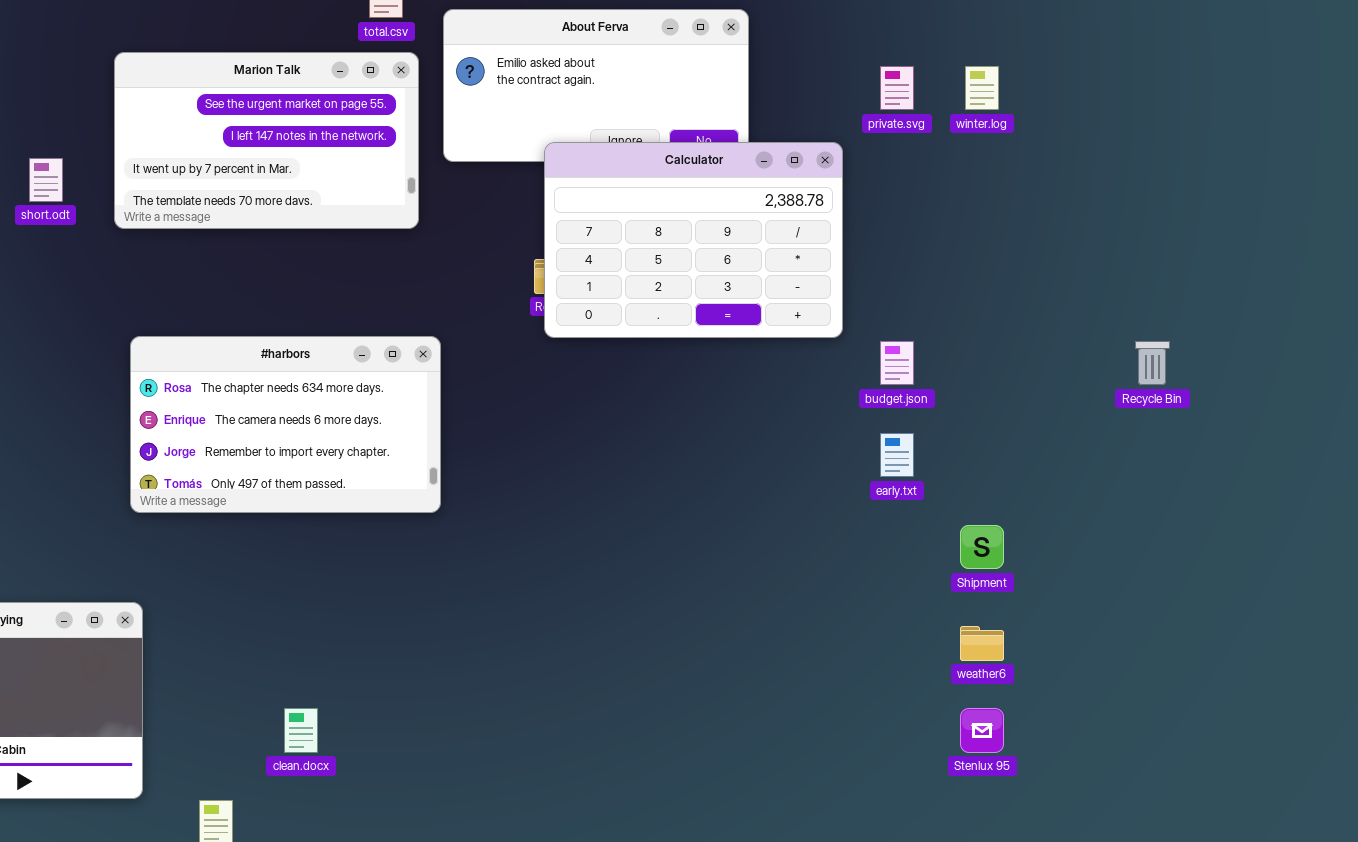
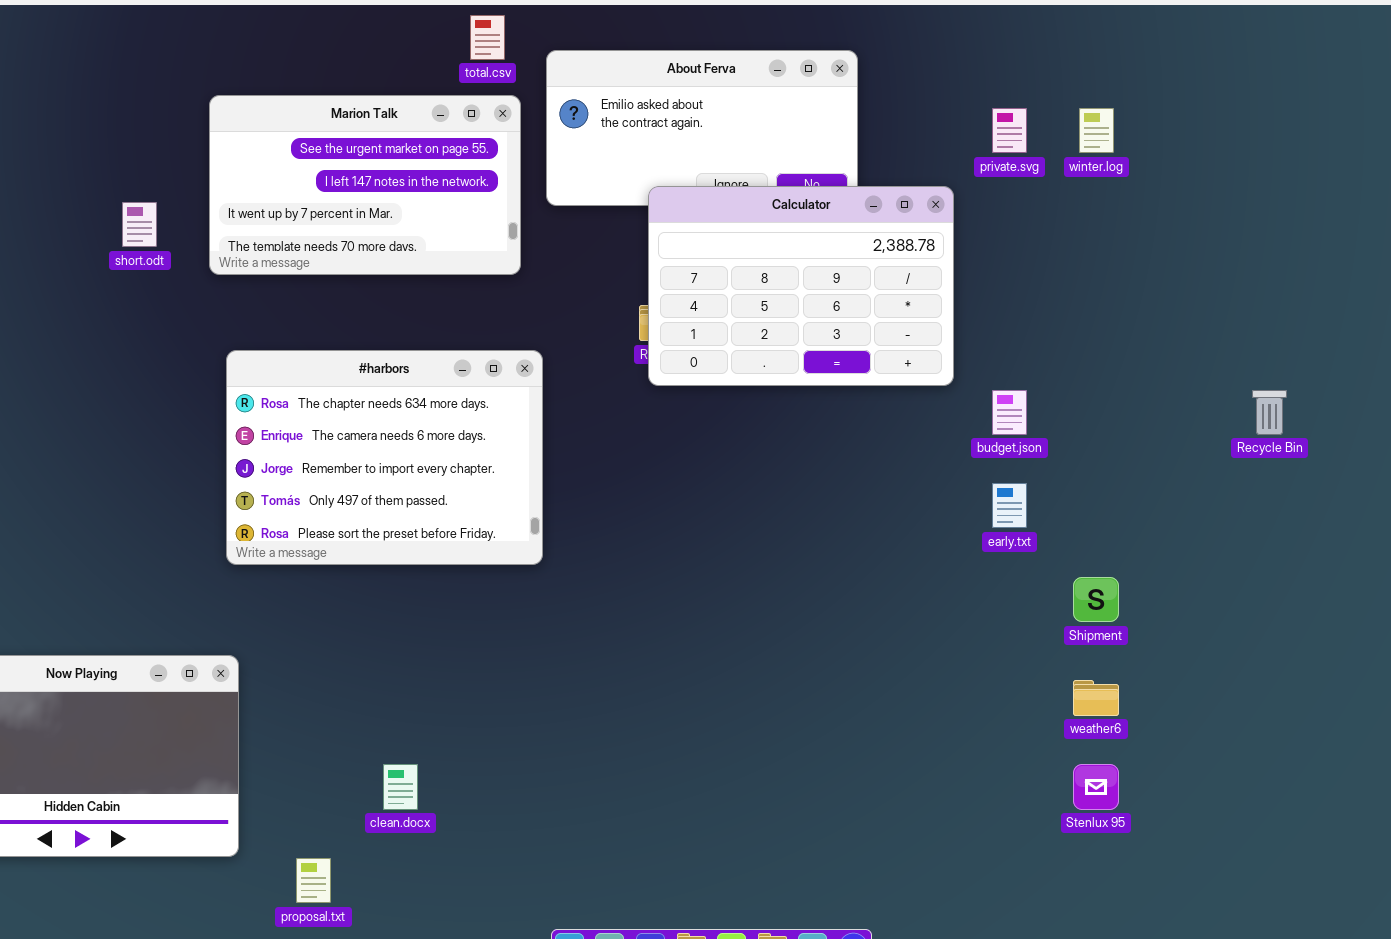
#harbors: [130,336,441,513] -> [226,350,543,565], resized

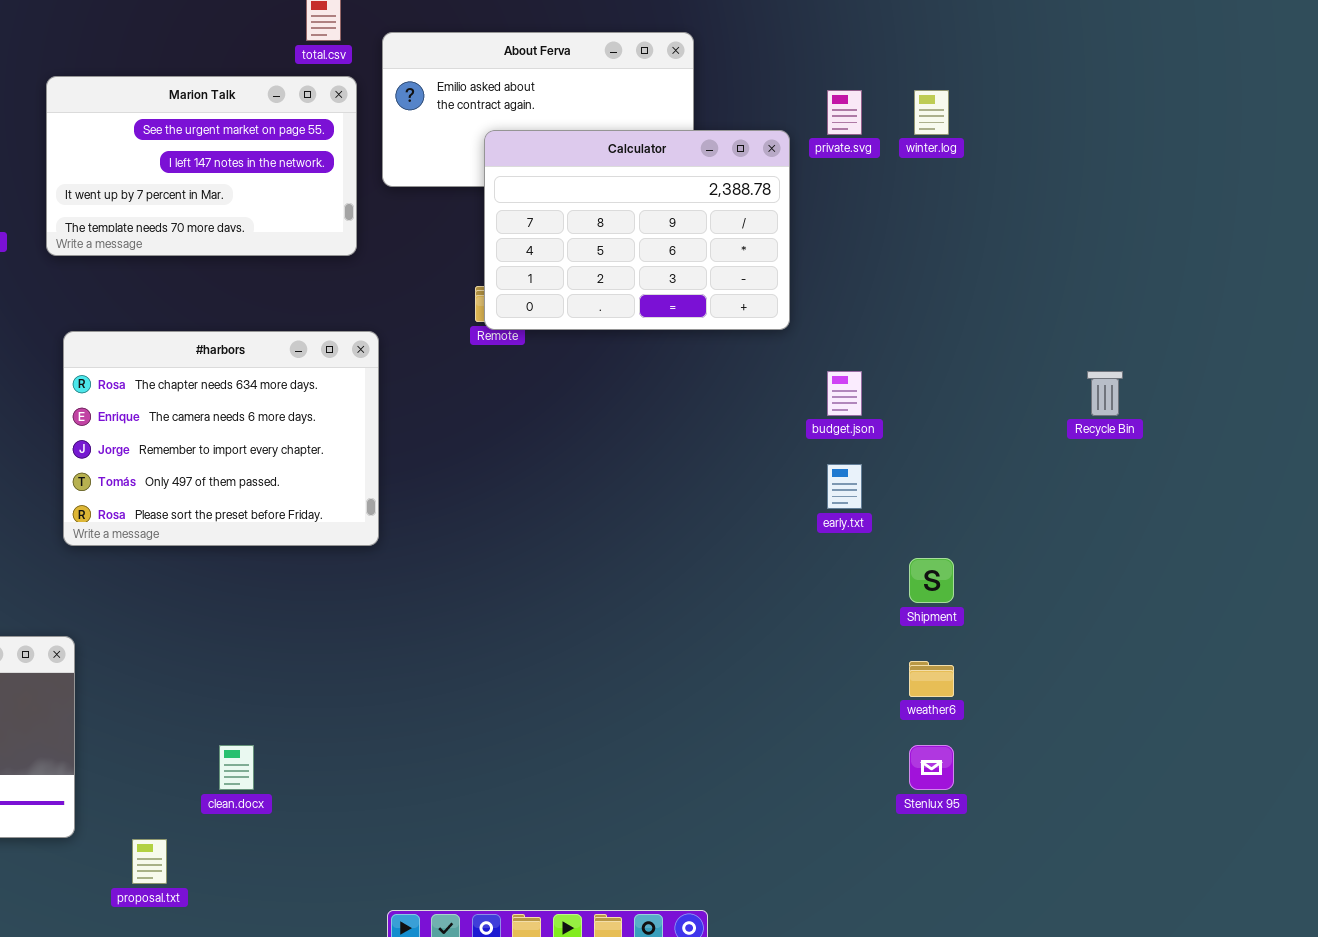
Calculator: [648,186,954,386] -> [484,130,790,330], moved

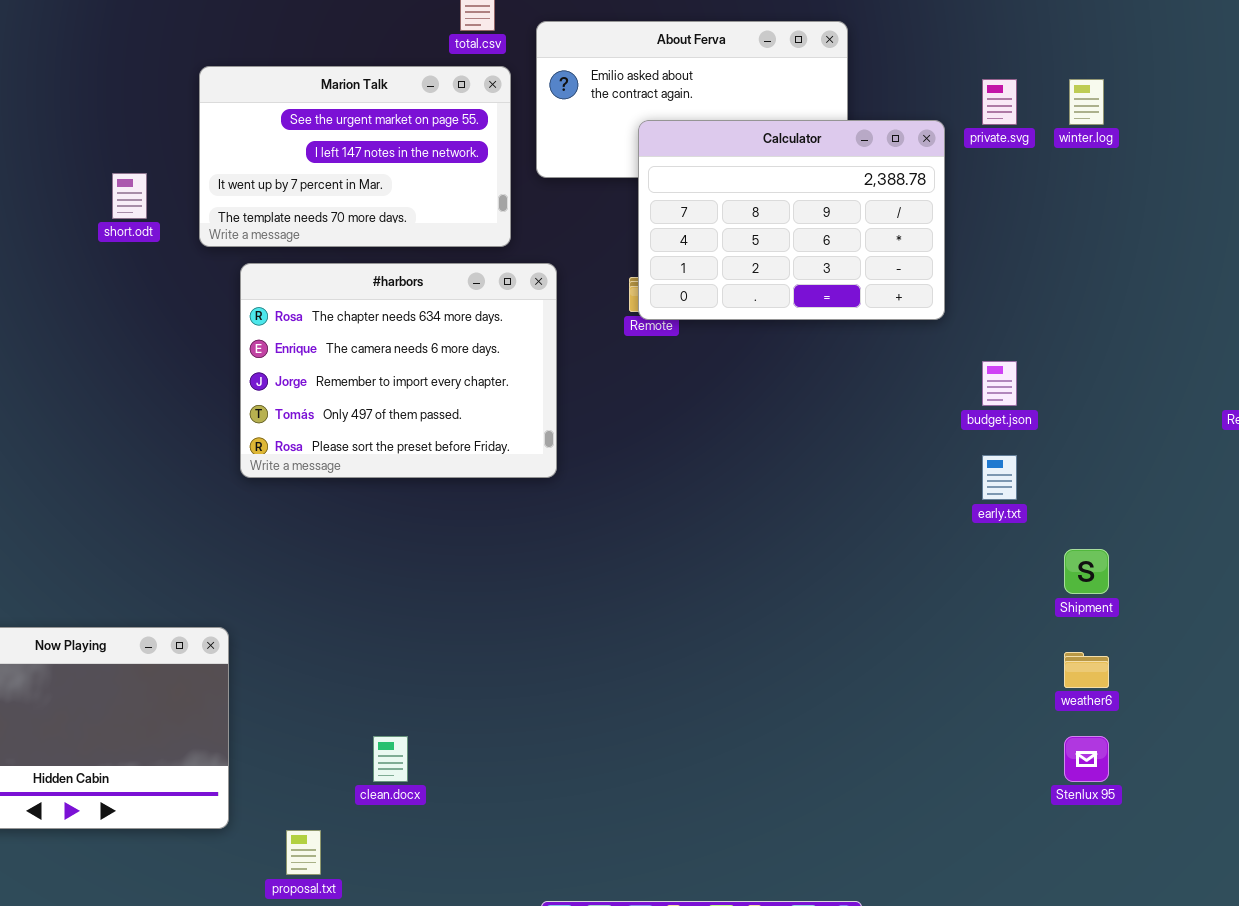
#harbors: [63,331,379,546] -> [240,263,557,478], moved

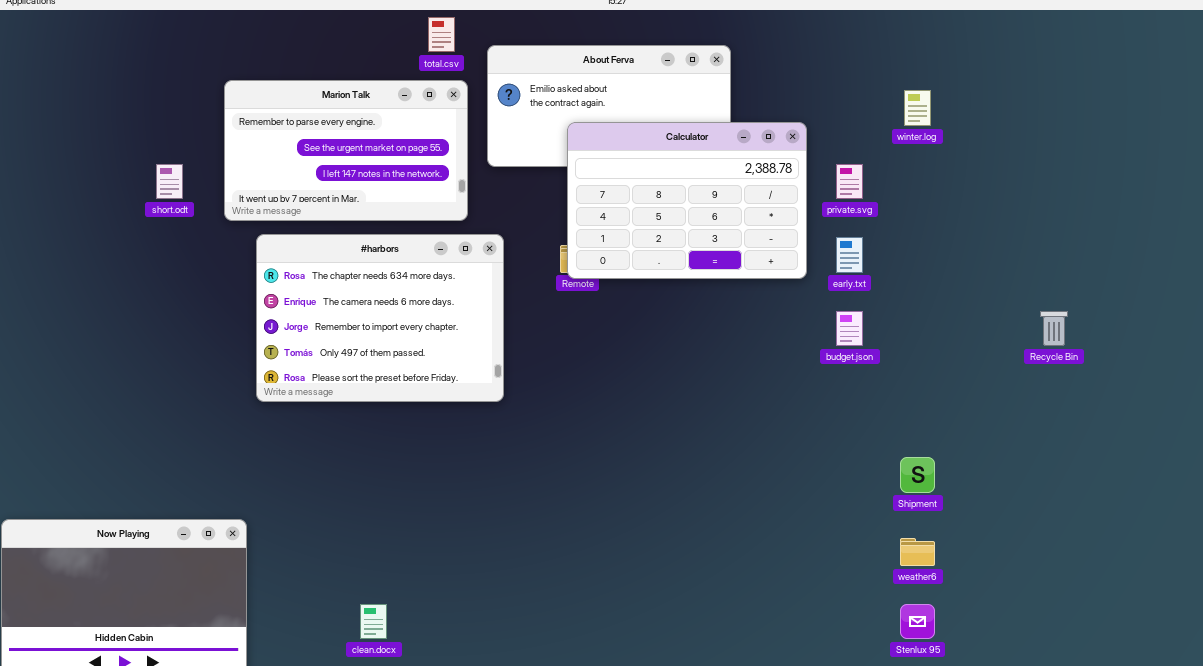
Marion Talk: [199,66,511,247] -> [224,80,468,221], scrolled up 1 row
private.svg: [982,79,1017,125] -> [836,164,863,199], moved
early.txt: [982,455,1017,500] -> [836,237,863,273], moved

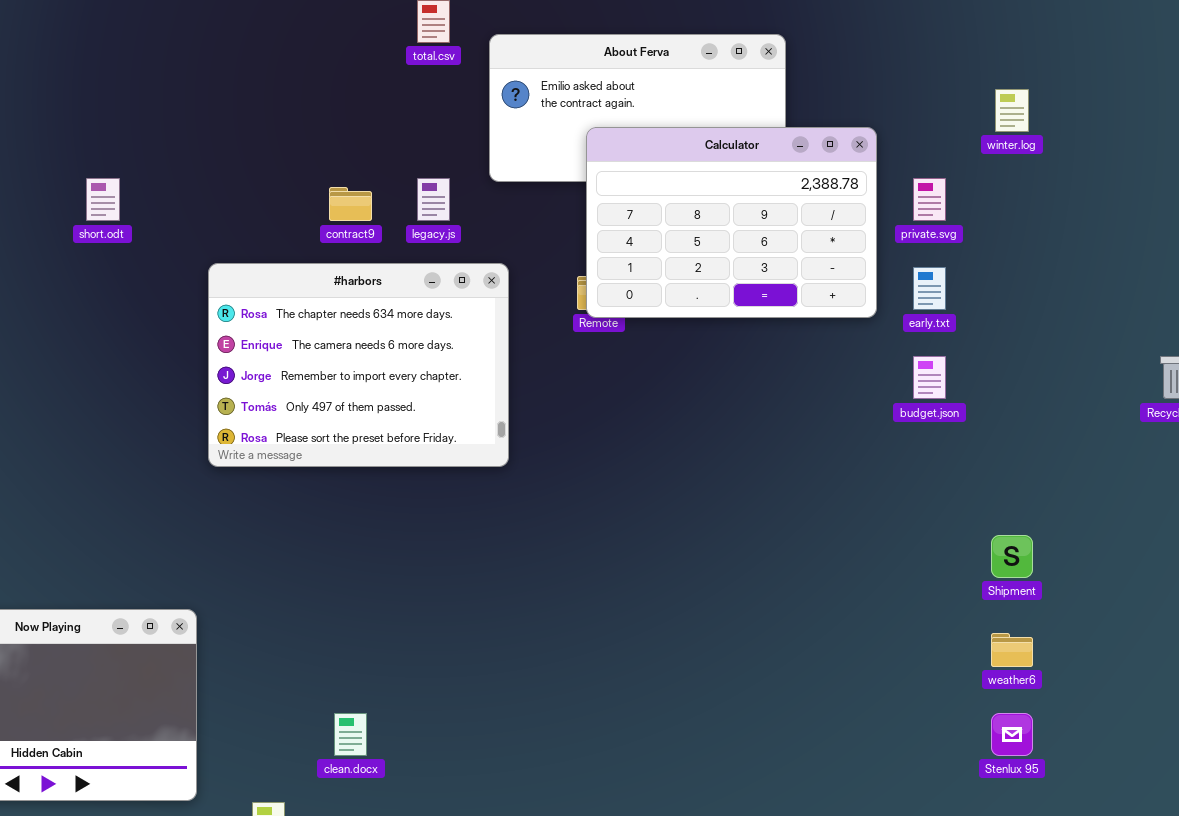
Marion Talk: [224,80,468,221] -> none, closed

